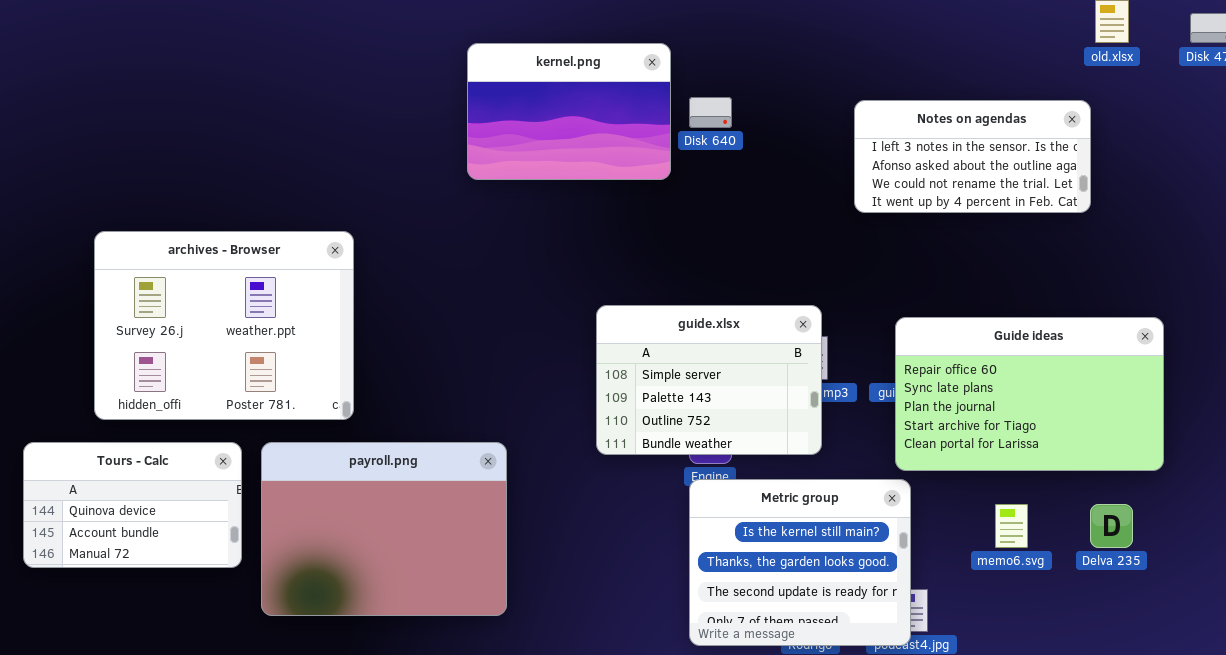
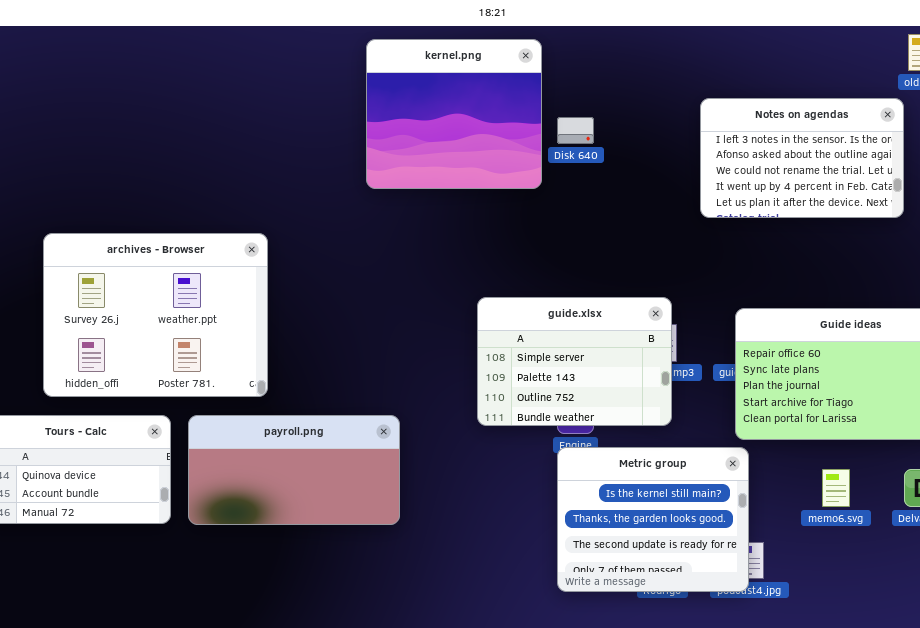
kernel.png: [467,43,671,180] -> [366,39,542,189], resized
Notes on agendas: [854,100,1091,213] -> [700,98,904,218], resized
payroll.png: [261,442,507,616] -> [188,415,400,525], resized

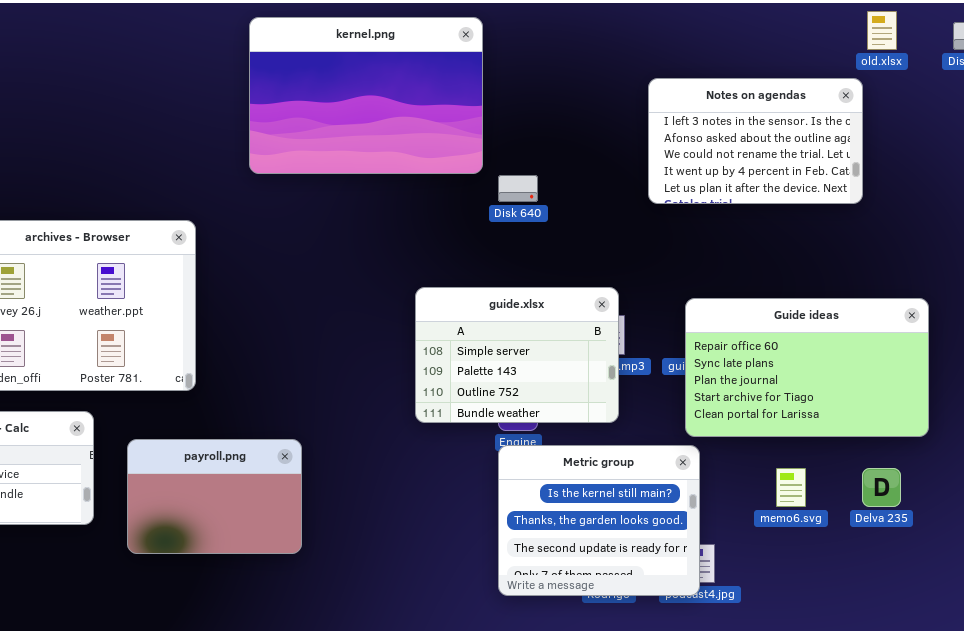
kernel.png: [366,39,542,189] -> [249,17,483,174], resized
Disk 640: [557,117,594,144] -> [498,175,538,202], moved
payroll.png: [188,415,400,525] -> [127,439,302,554], moved, resized

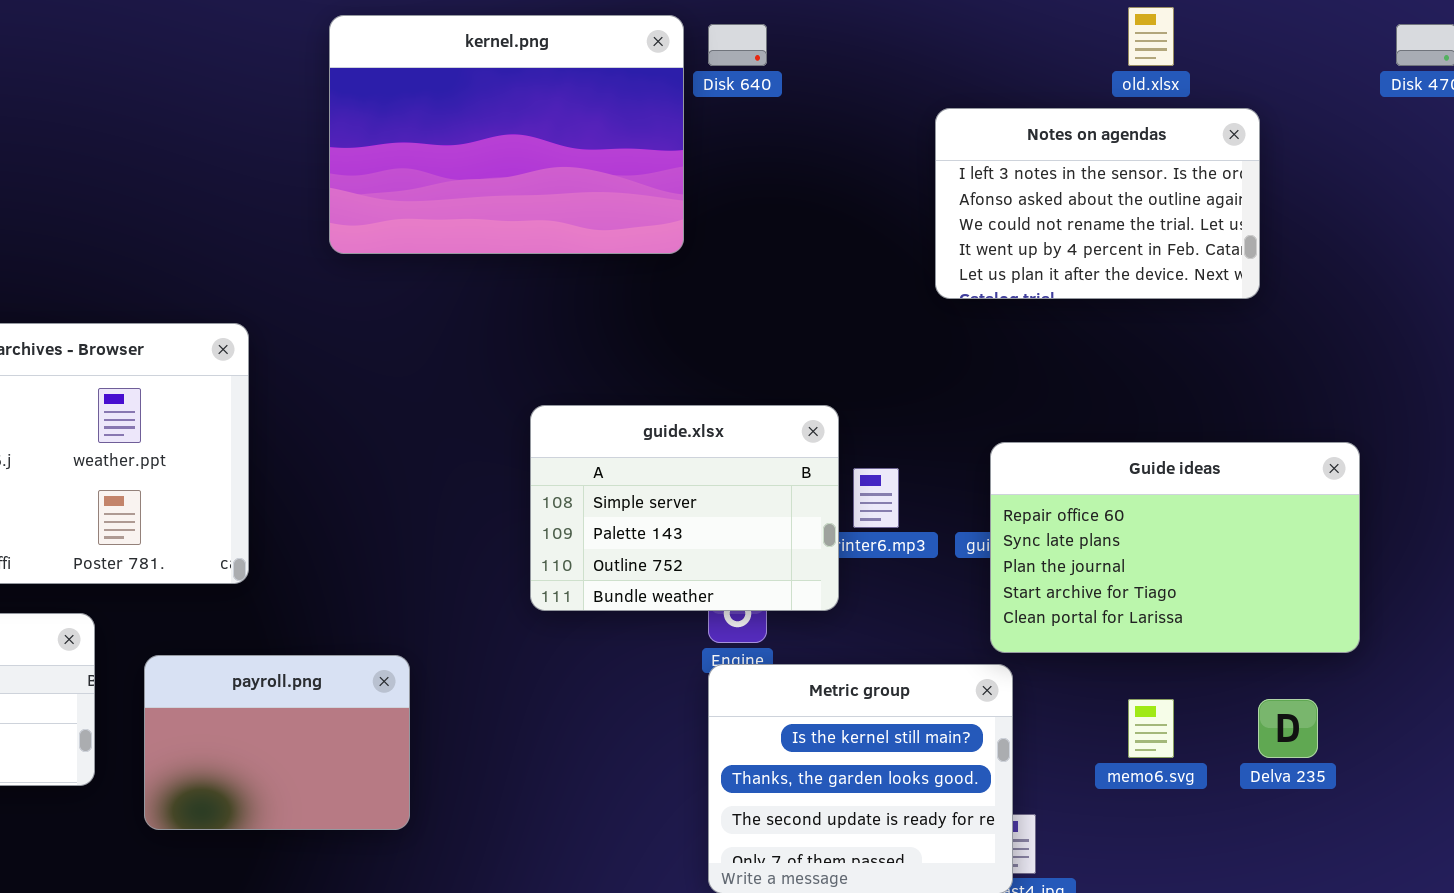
old.xlsx: [867,11,897,50] -> [1128,7,1174,66], moved
Disk 640: [498,175,538,202] -> [708,24,767,66], moved
guide.xlsx: [415,287,619,423] -> [530,405,839,611], moved

